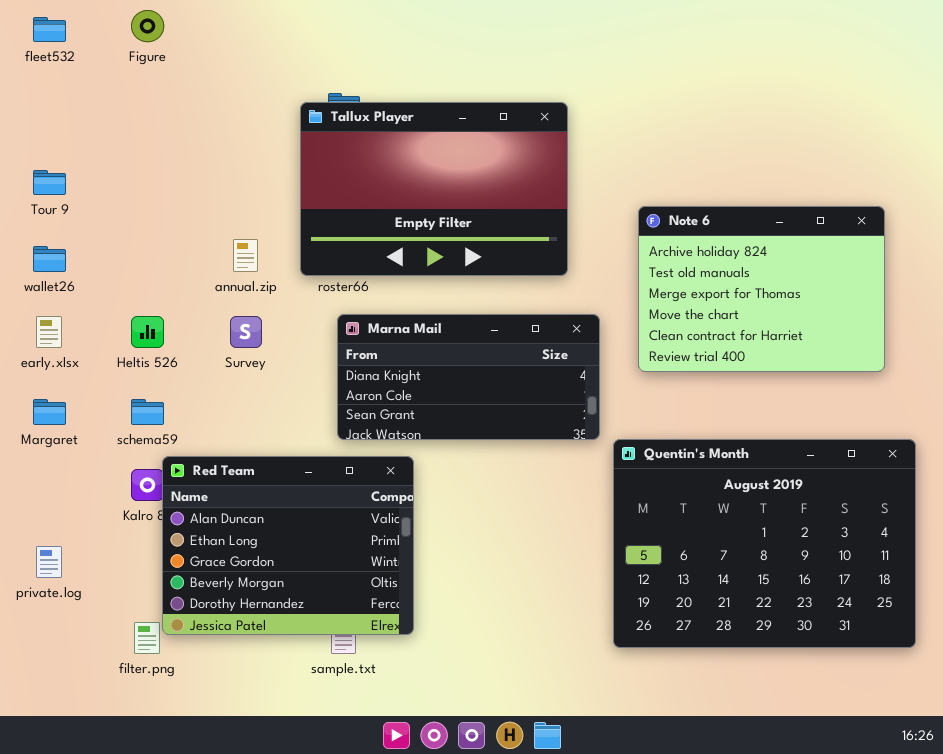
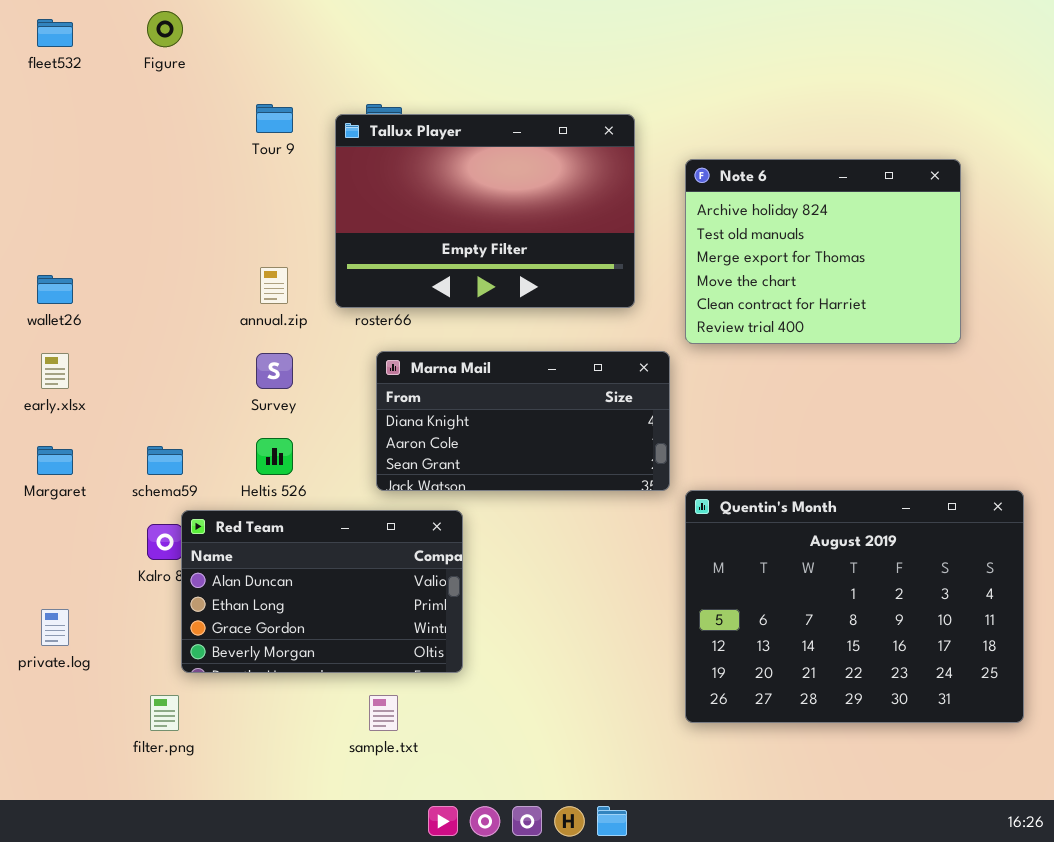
Tour 9: [33,170,66,195] -> [256,104,293,133], moved
Note 6: [638,206,885,372] -> [685,159,961,344], moved
Heltis 526: [131,316,164,348] -> [256,438,293,475], moved
Red Team: [162,456,414,635] -> [181,510,463,673], resized

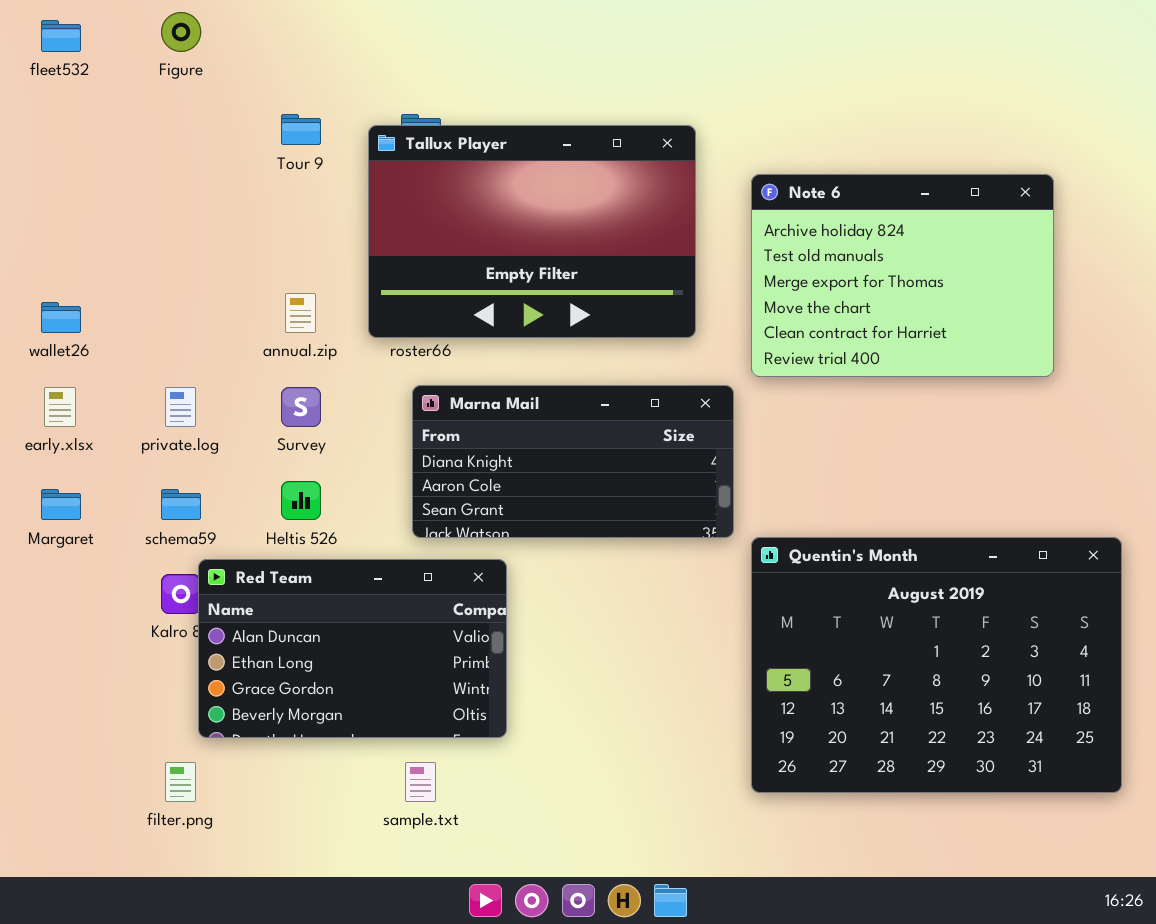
private.log: [41,609,69,646] -> [165,387,196,427], moved

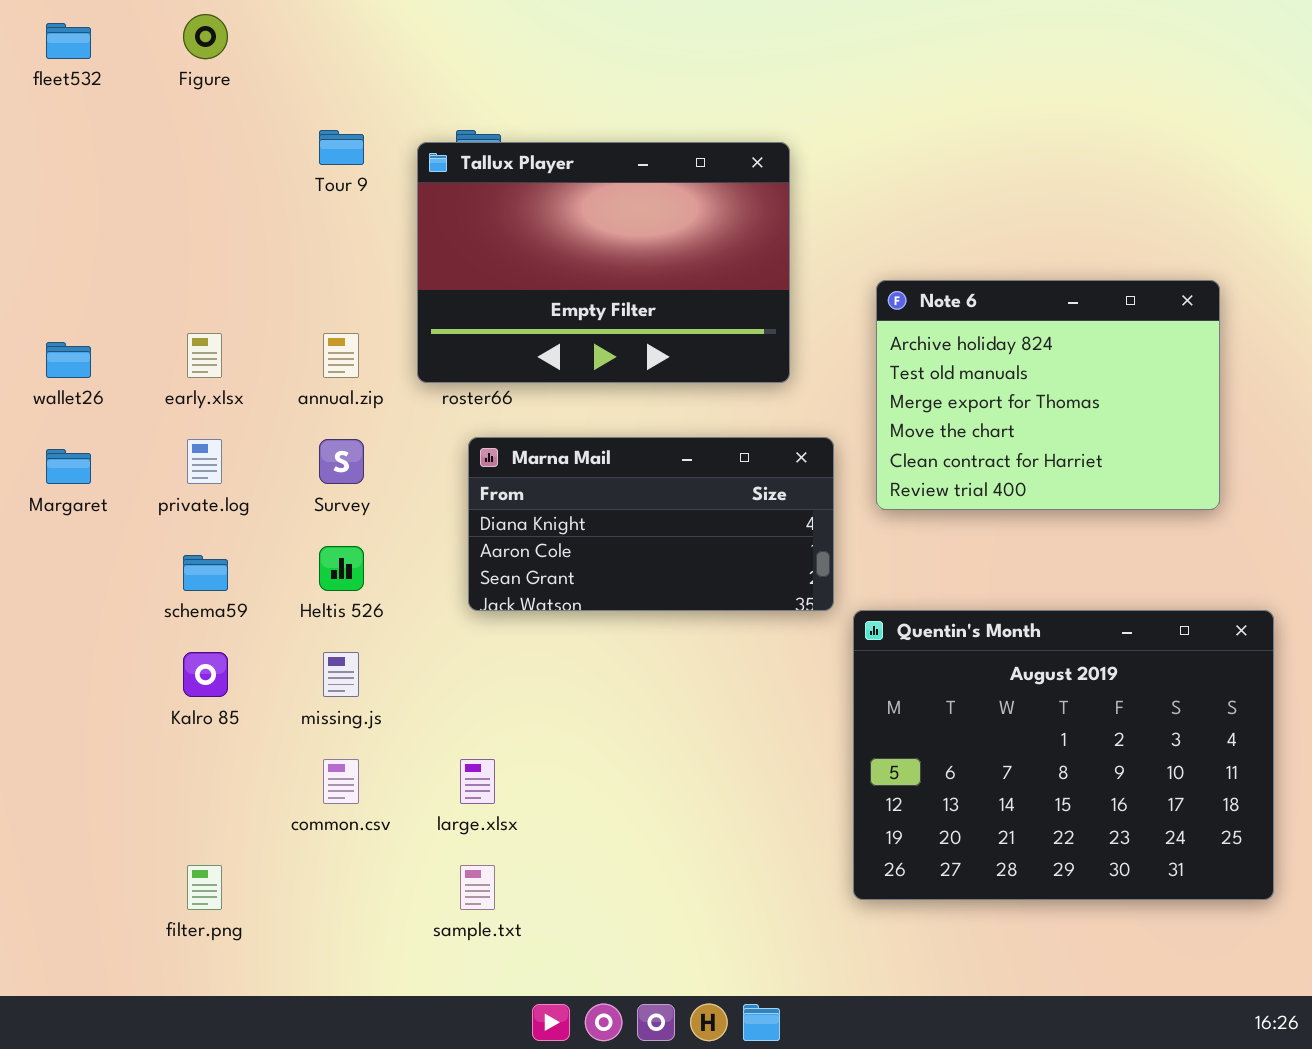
Note 6: [751,174,1054,377] -> [876,280,1220,510], moved
early.xlsx: [44,387,76,427] -> [187,333,222,378], moved
Margaret: [41,489,81,520] -> [46,449,91,484], moved
Red Team: [198,559,507,738] -> none, closed

